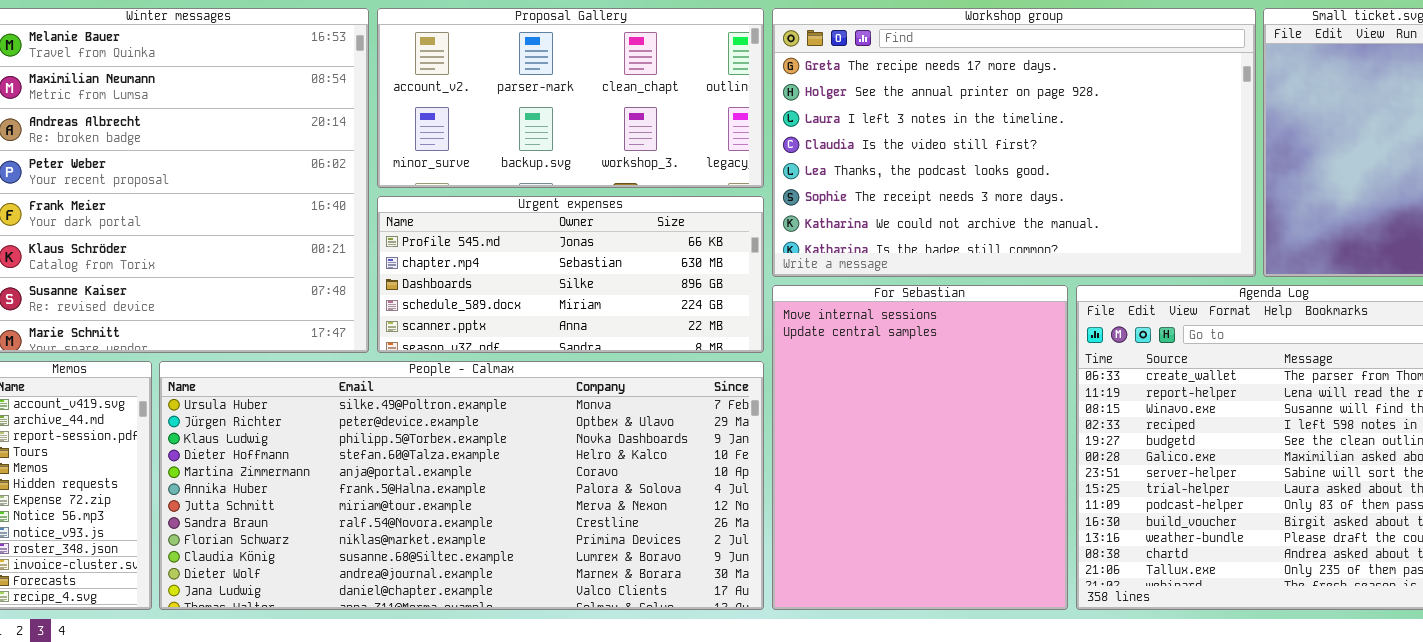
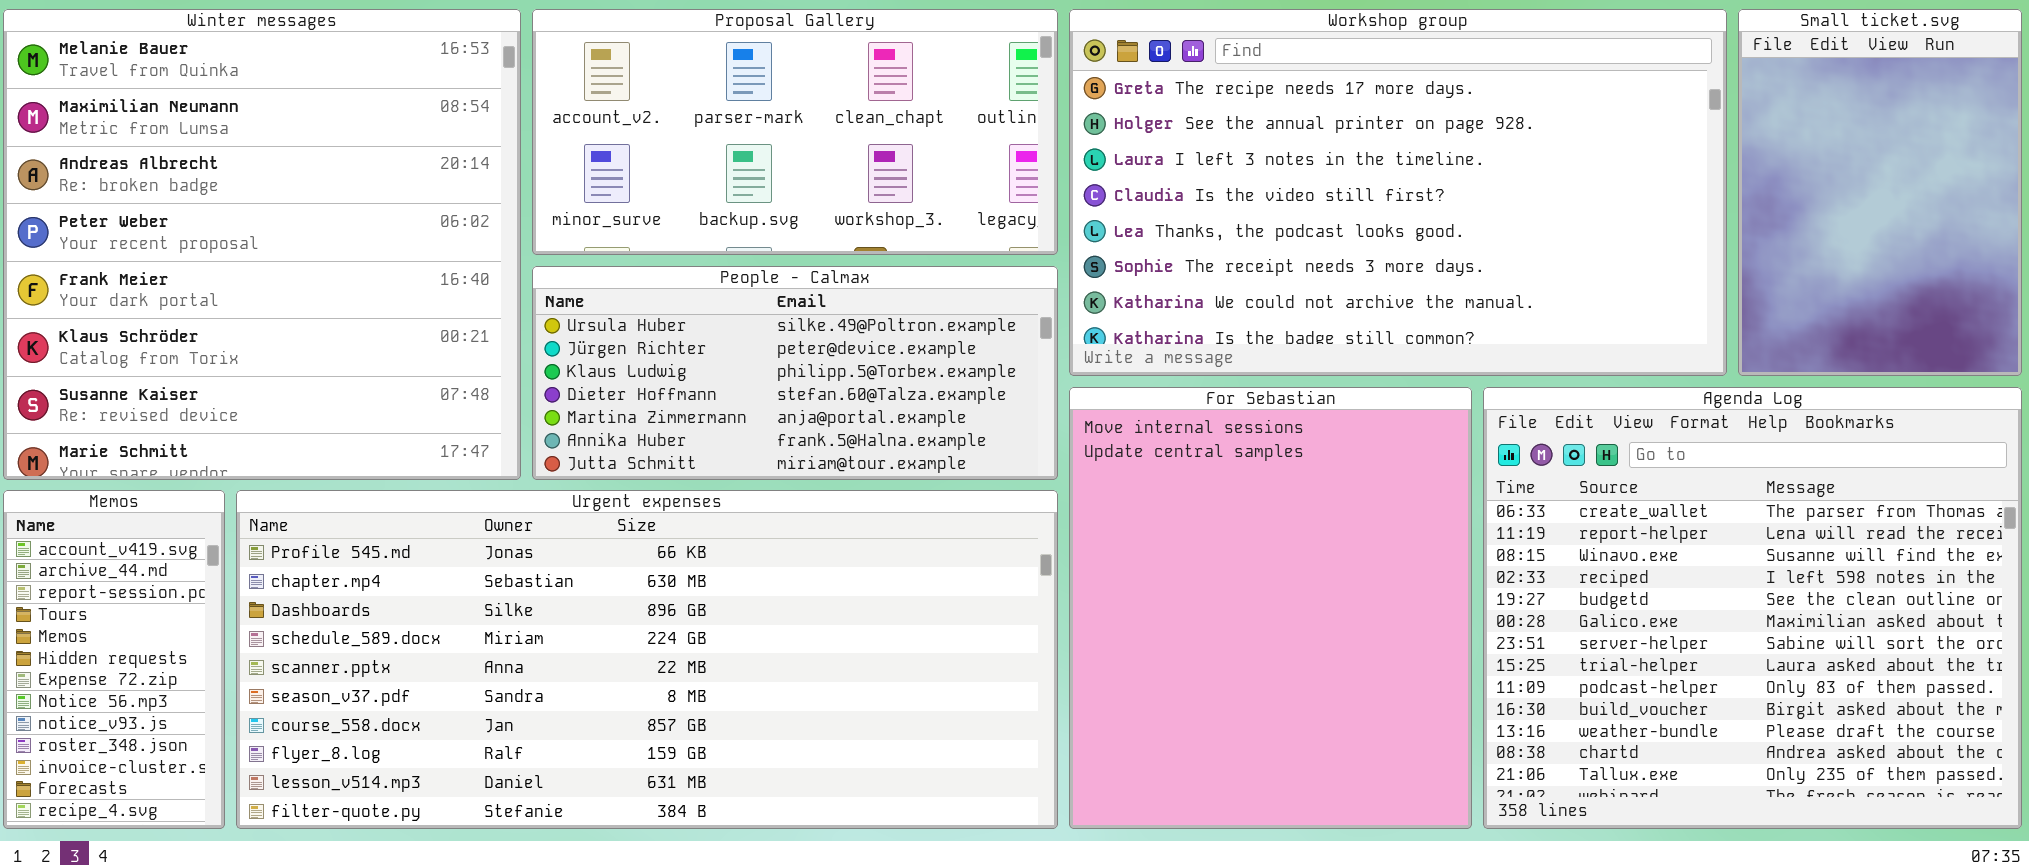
Urgent expenses: [377,196,764,353] -> [236,490,1058,829], moved, resized
People - Calmax: [159,361,764,610] -> [532,266,1058,480], moved, resized

